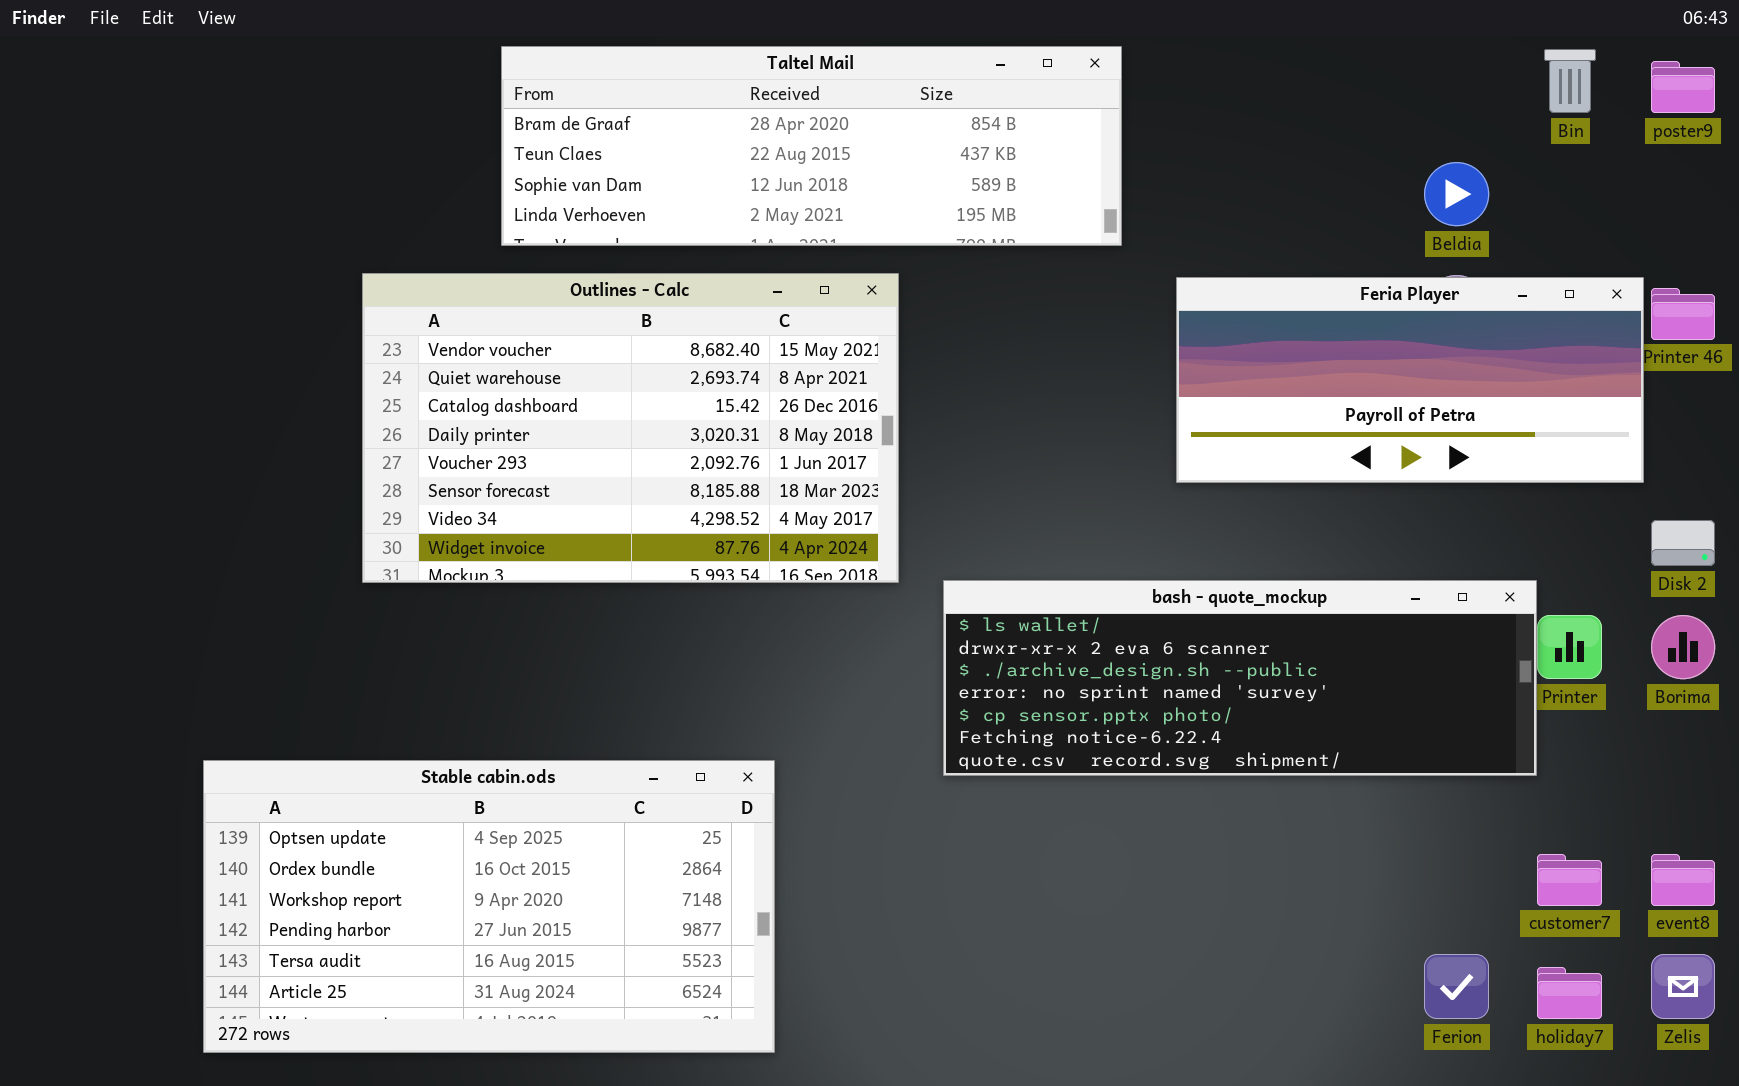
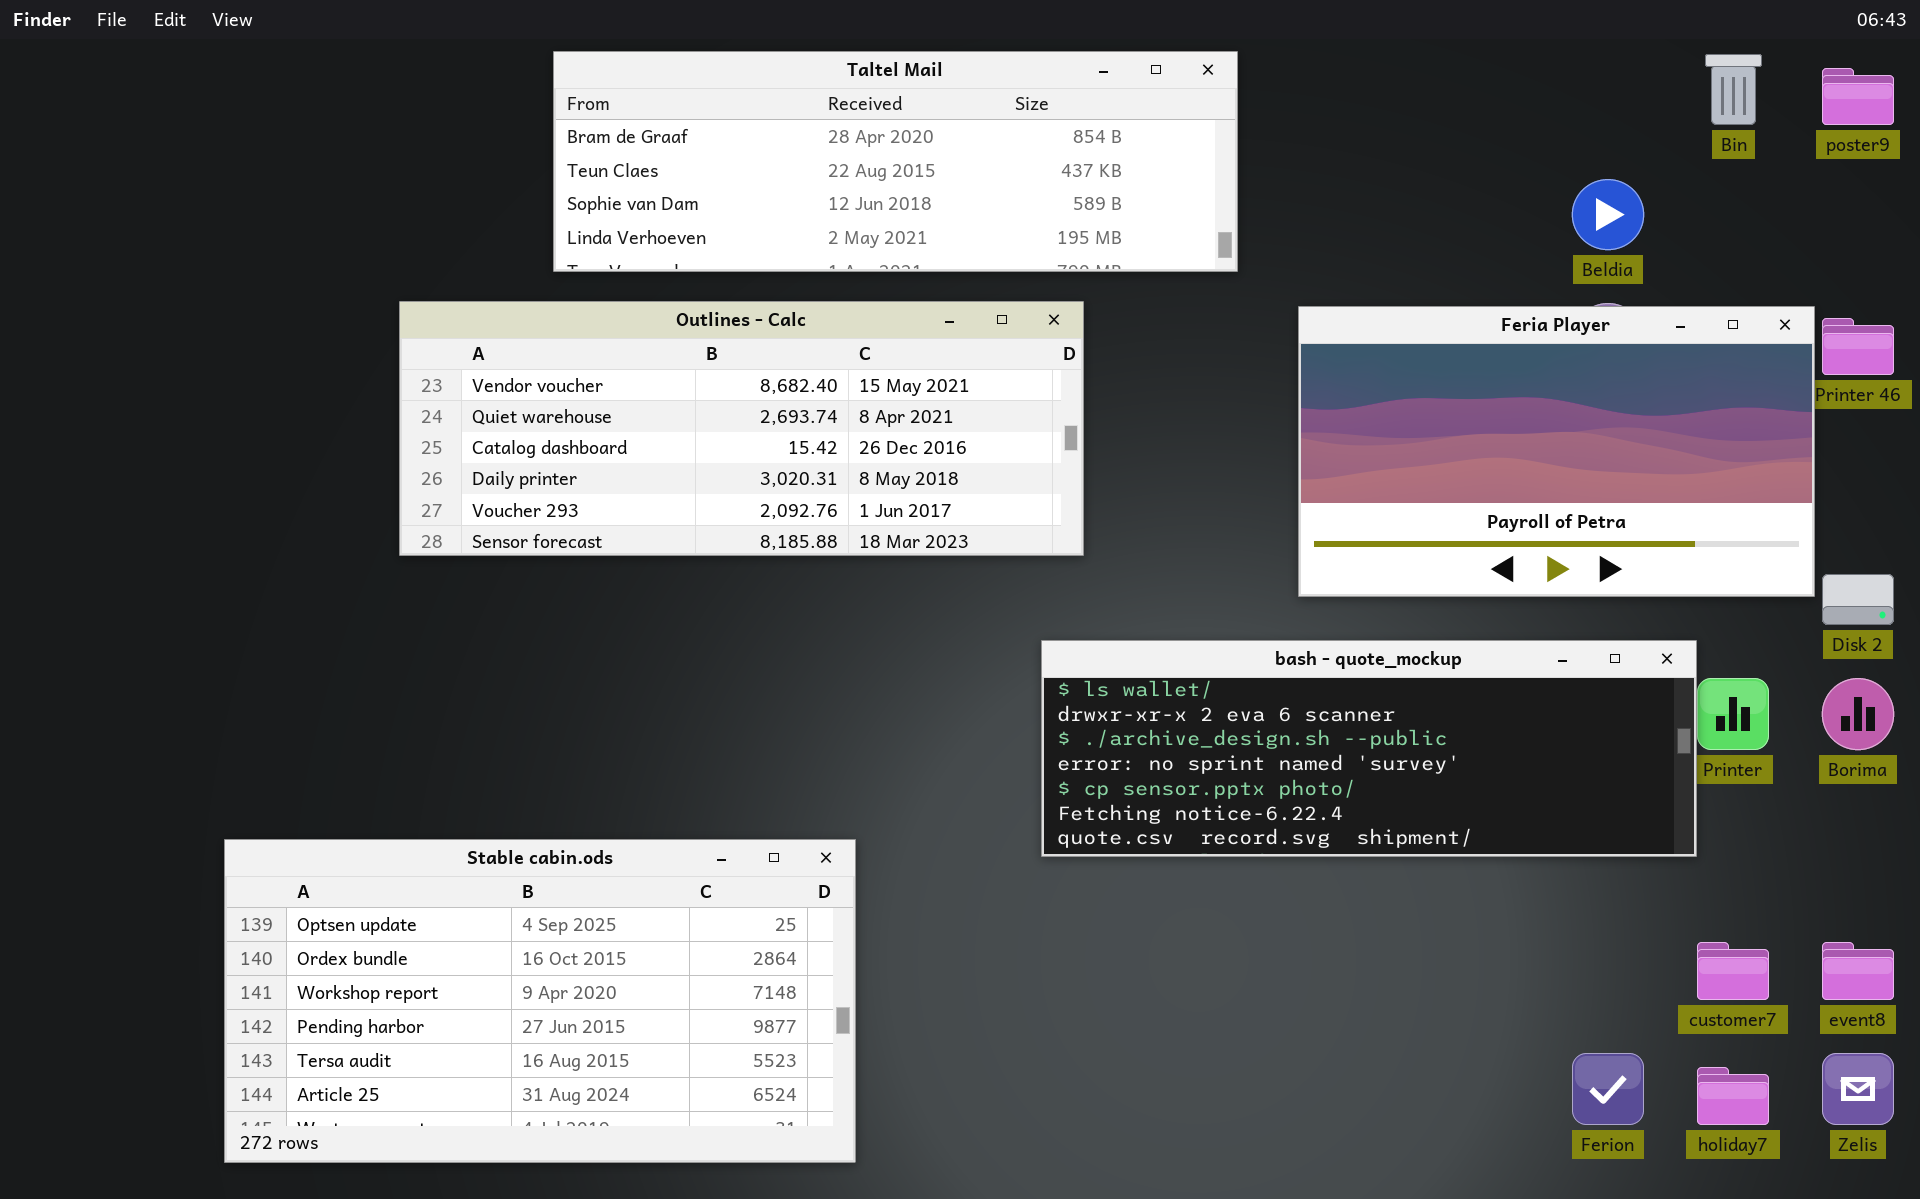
Outlines - Calc: [362,273,899,583] -> [399,301,1084,556], resized
Feria Player: [1176,277,1644,483] -> [1298,306,1815,597], resized

